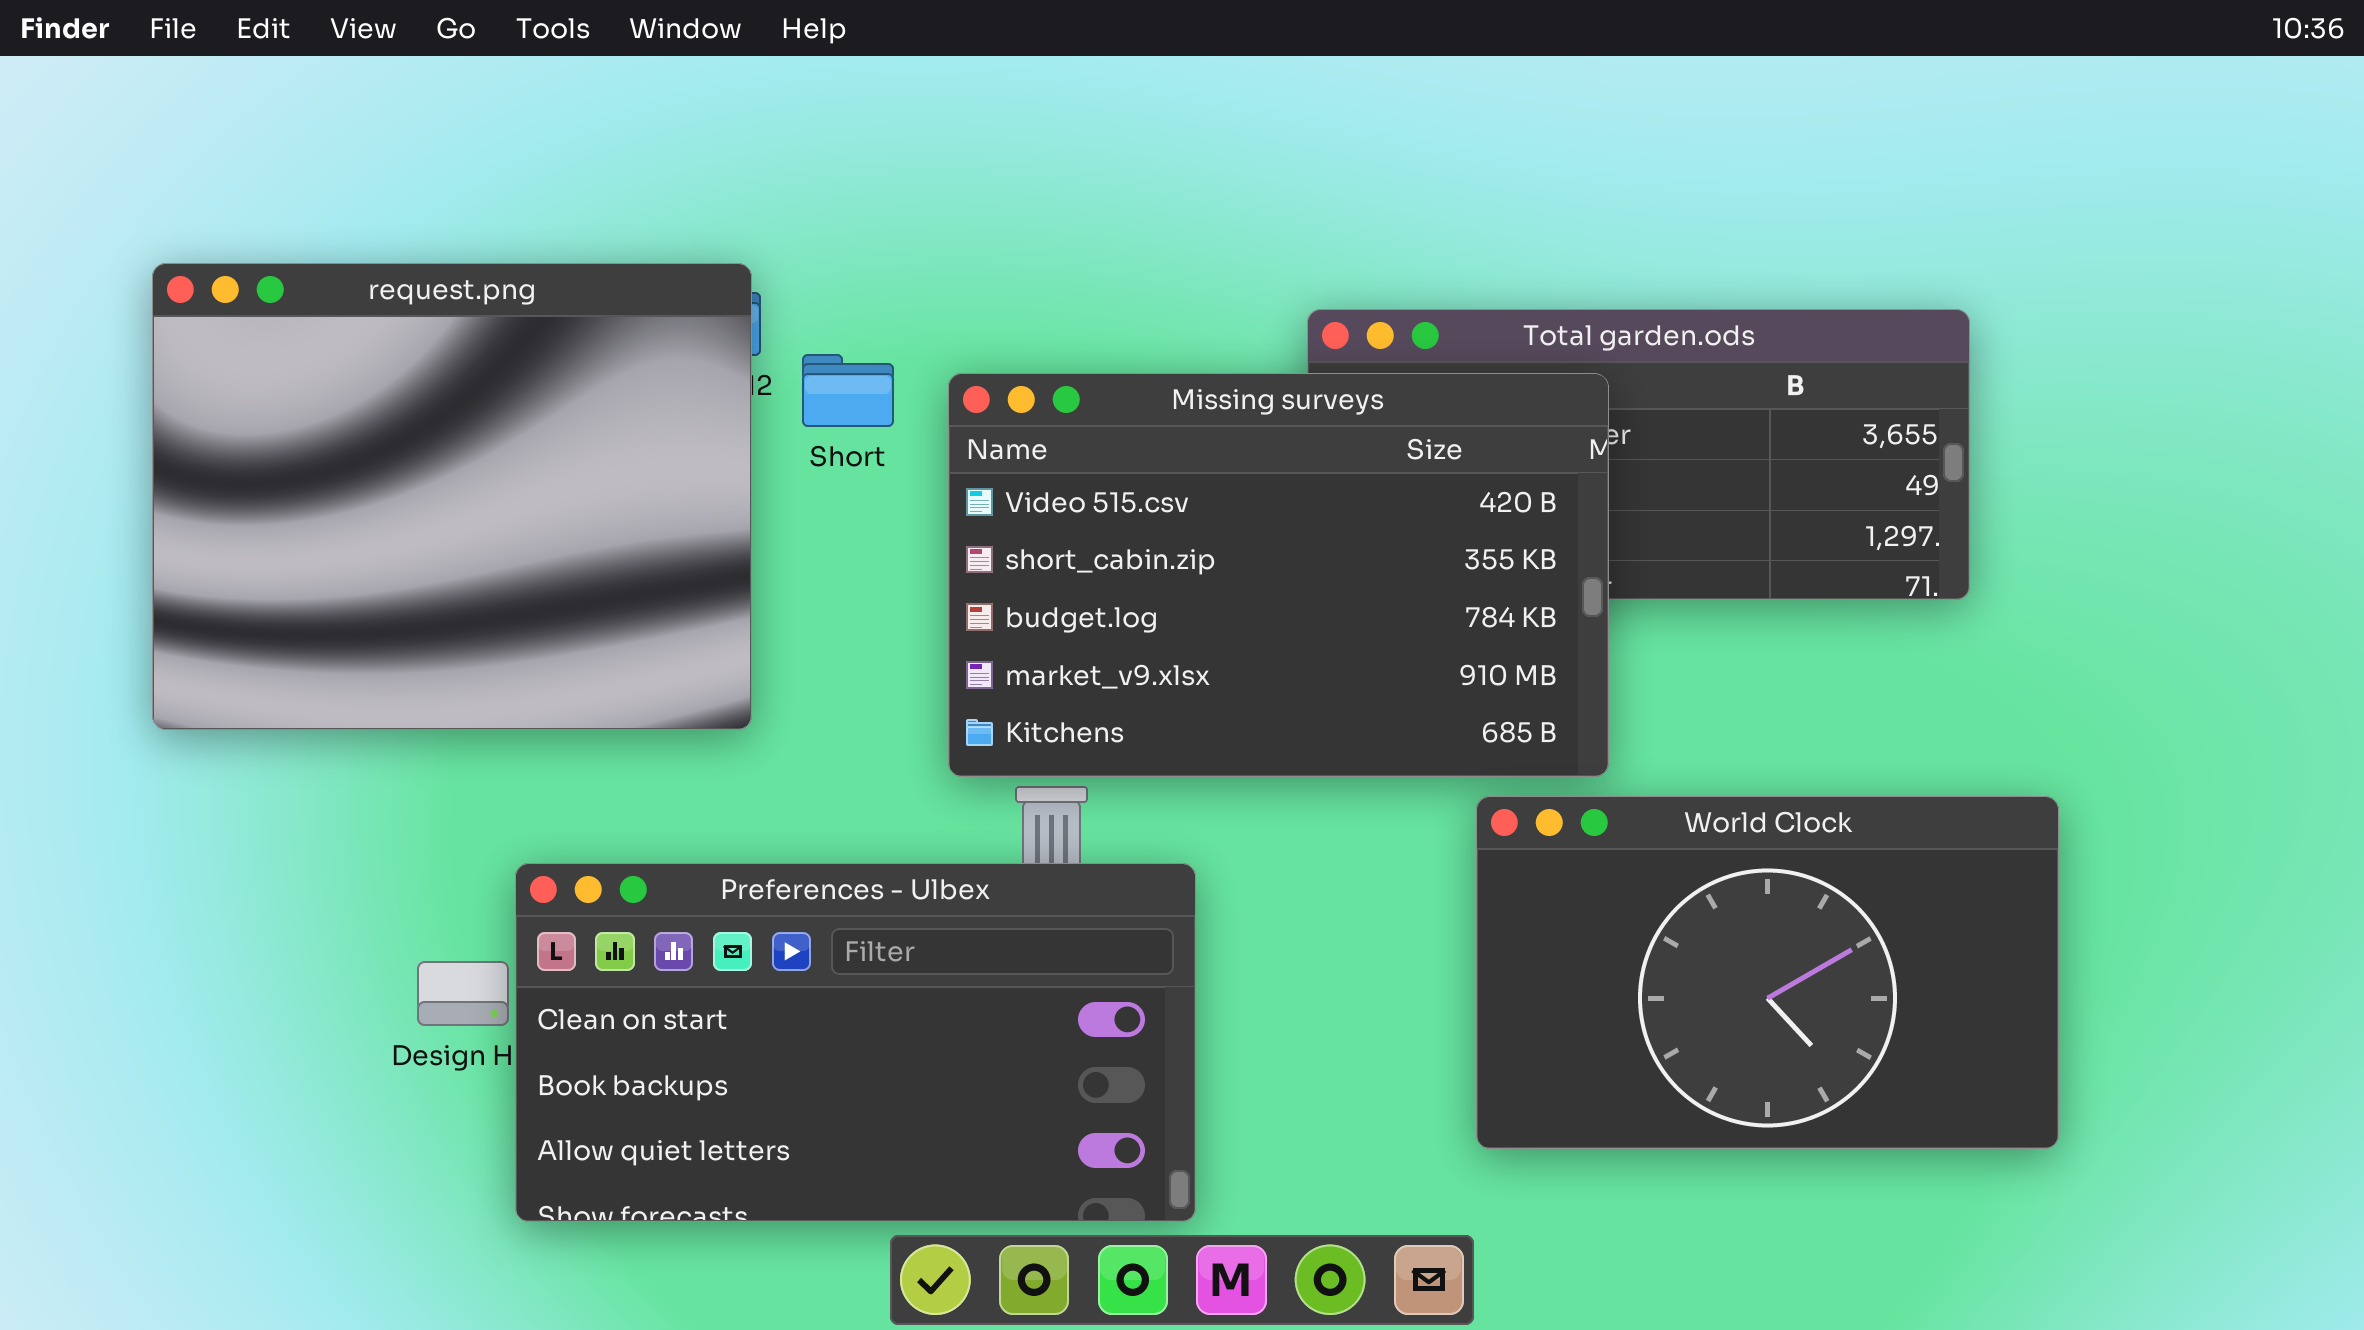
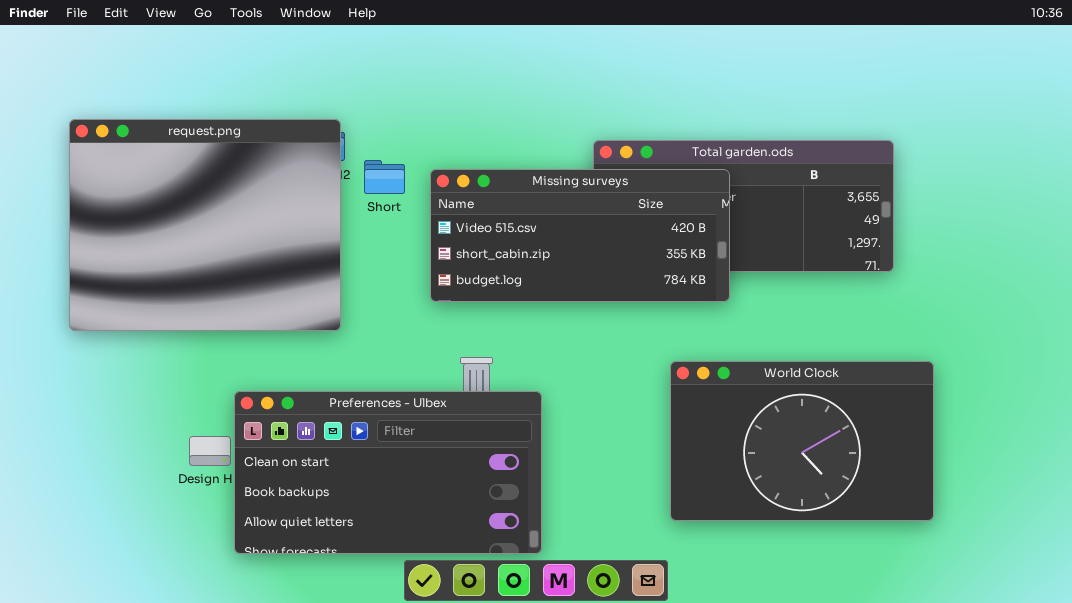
Missing surveys: [948,373,1609,777] -> [430,169,730,302], resized

